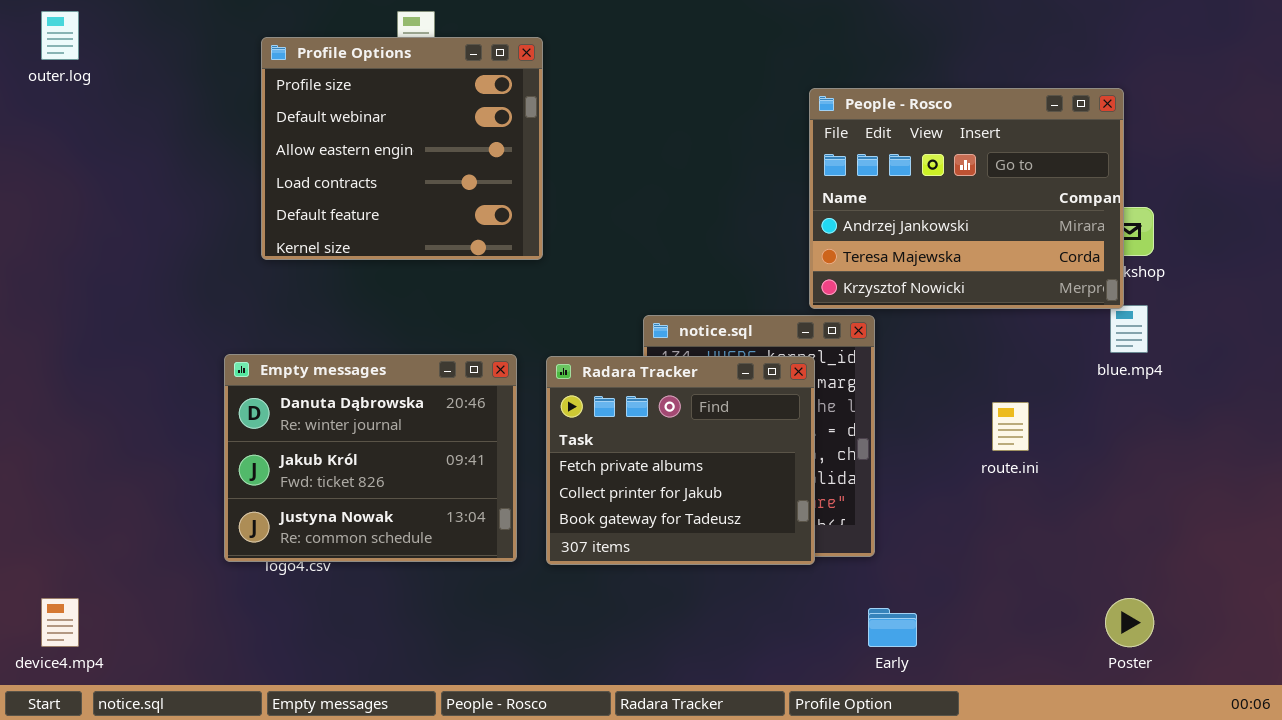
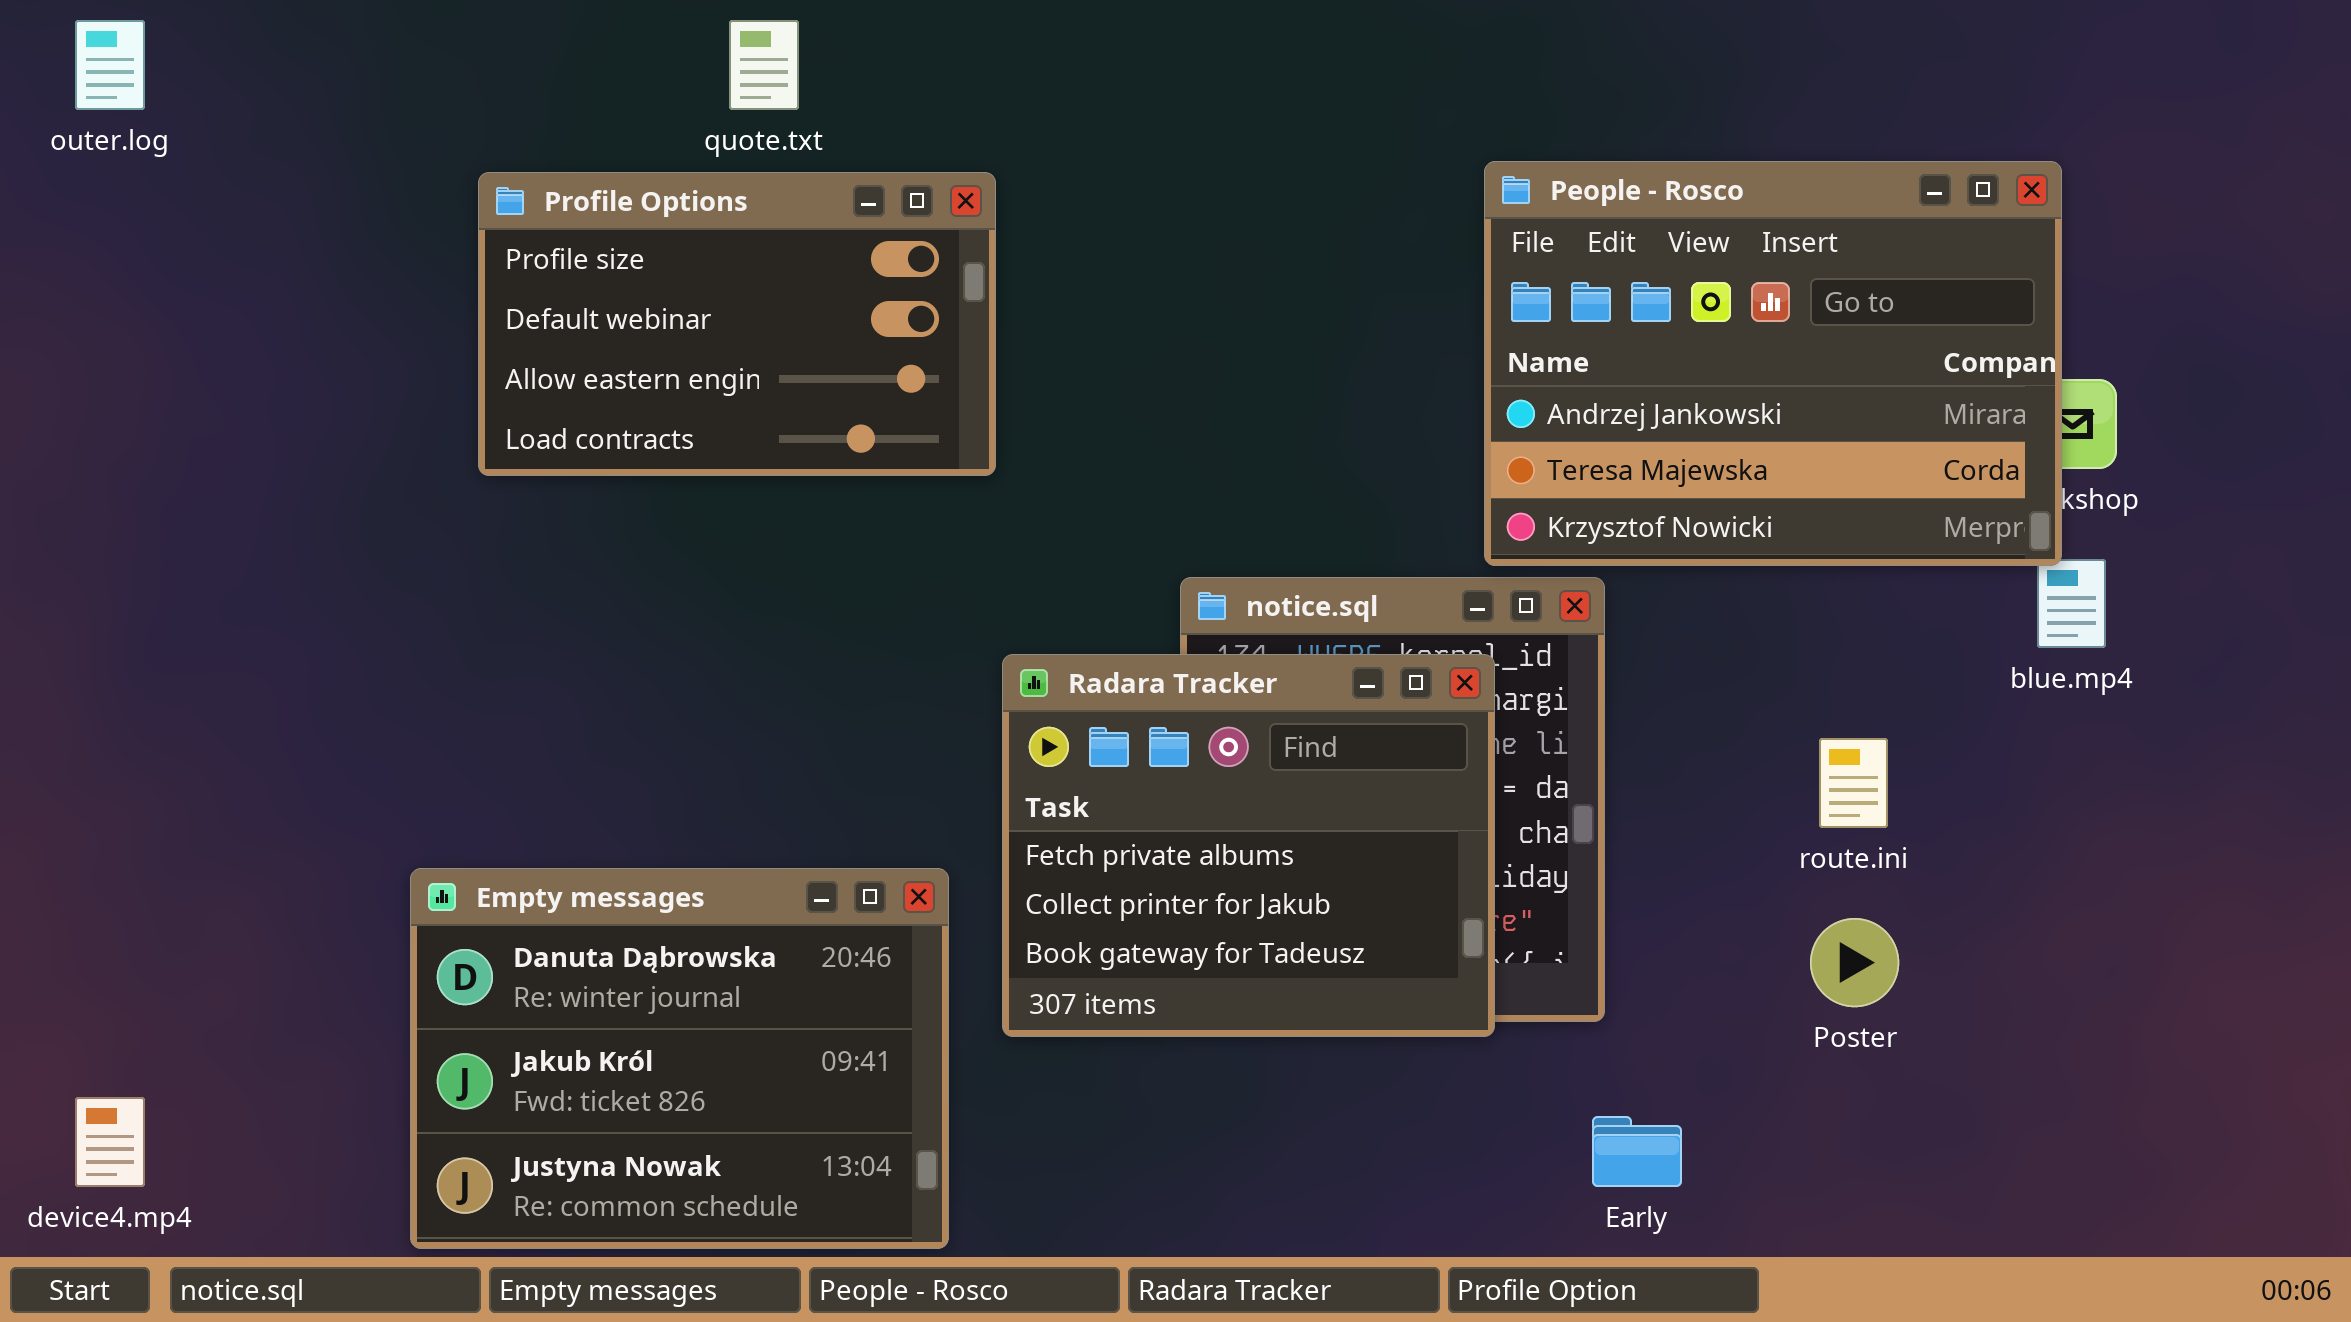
Profile Options: [261,37,543,260] -> [478,172,996,476], resized
Empty messages: [224,354,517,562] -> [410,868,949,1249], moved
Poster: [1105,598,1154,647] -> [1810,918,1899,1007], moved

